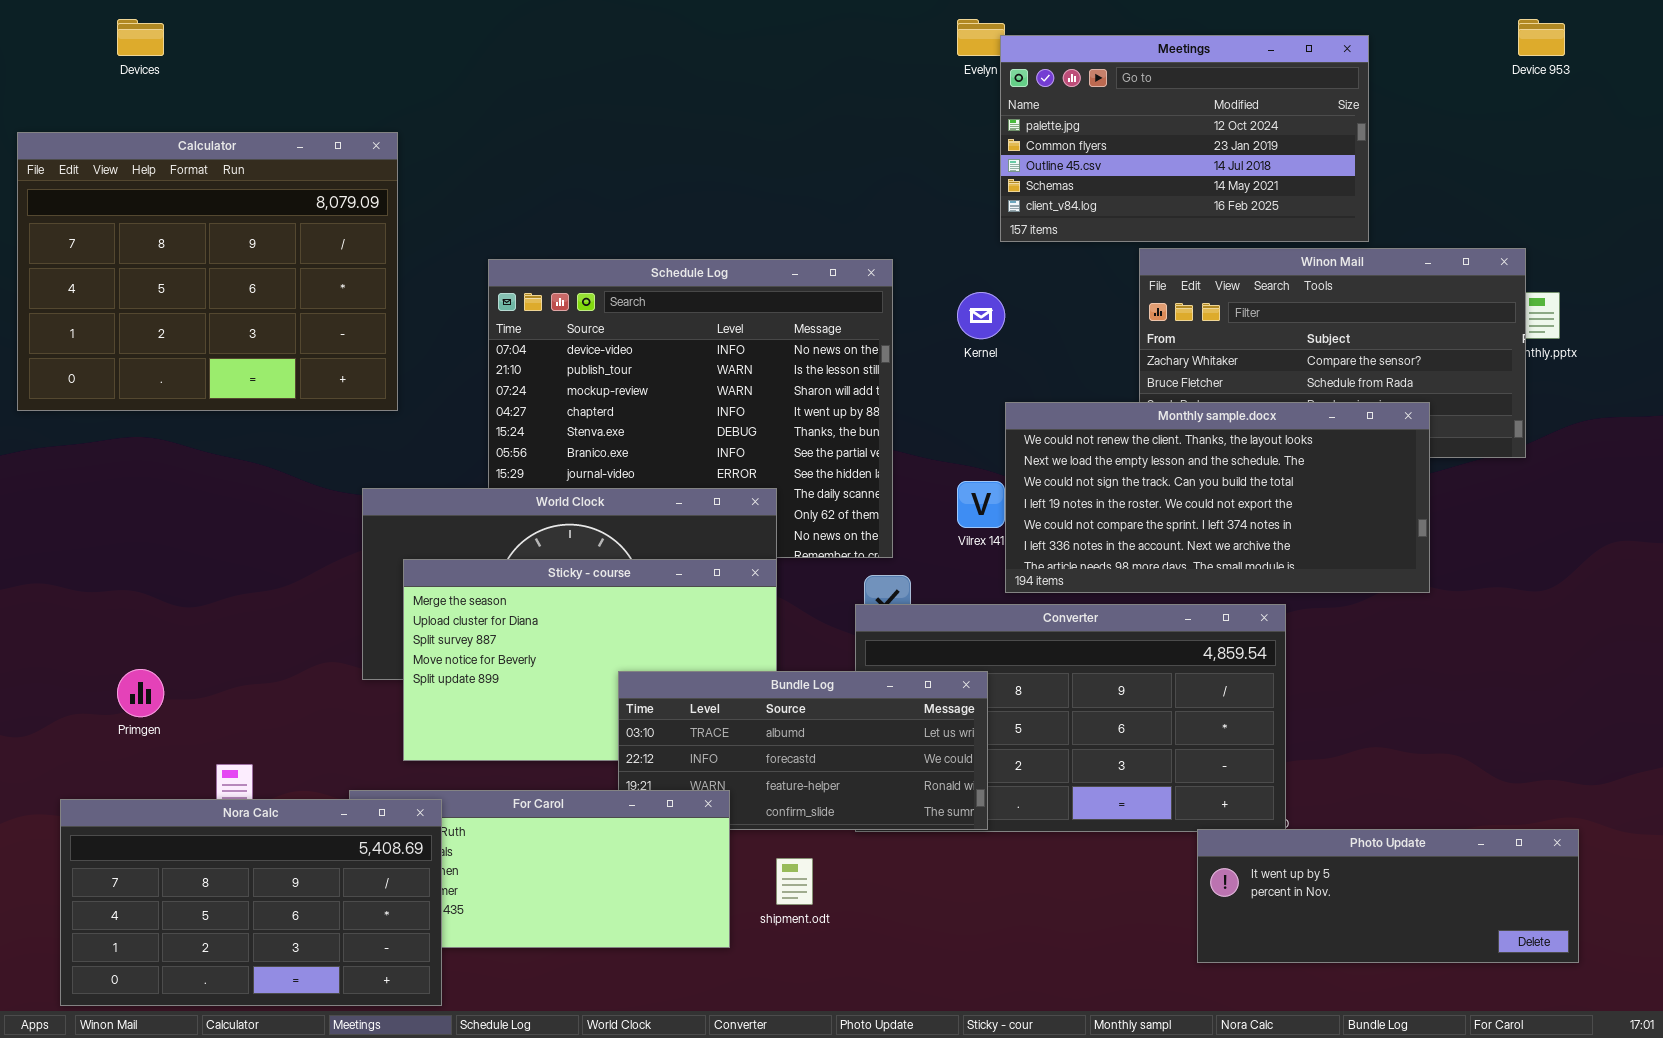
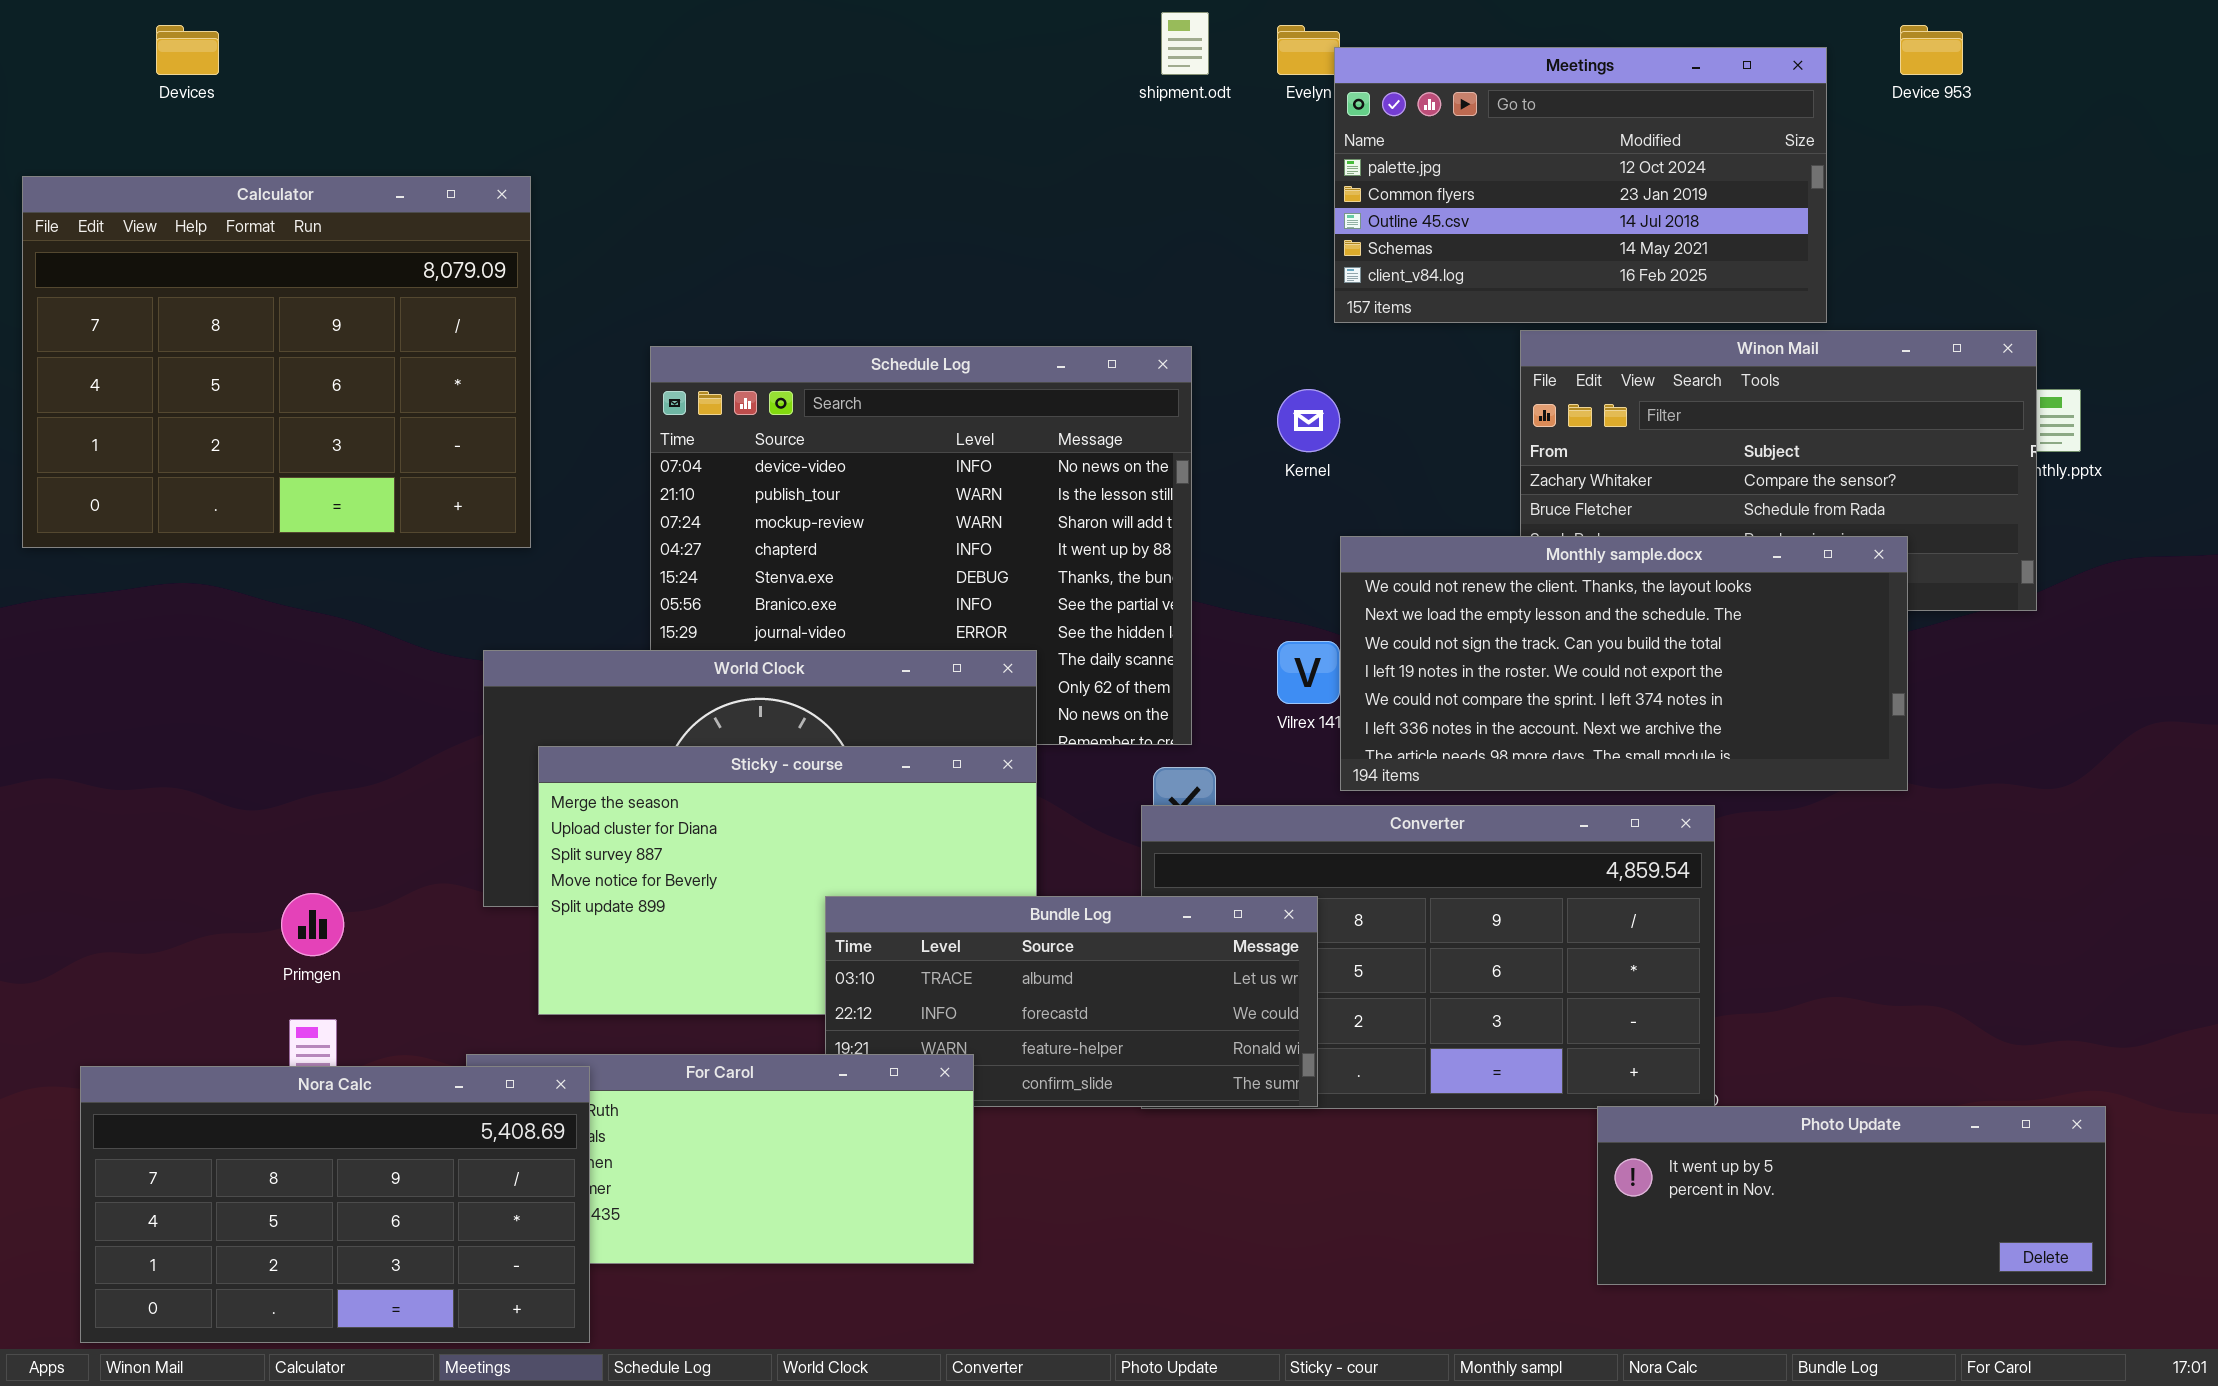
Device 953: [1518,19,1565,56] -> [1900,25,1963,75], moved
Primgen: [117,669,164,717] -> [281,893,344,956], moved
shipment.odt: [776,858,813,905] -> [1161,12,1209,75], moved

